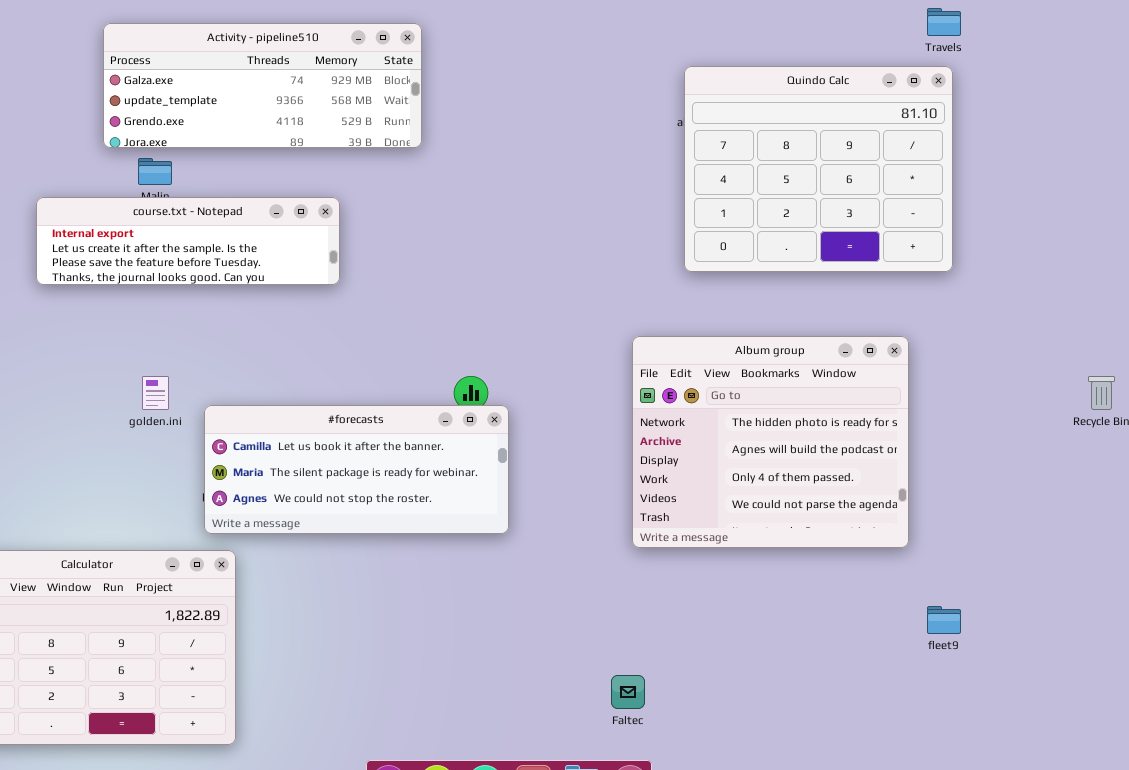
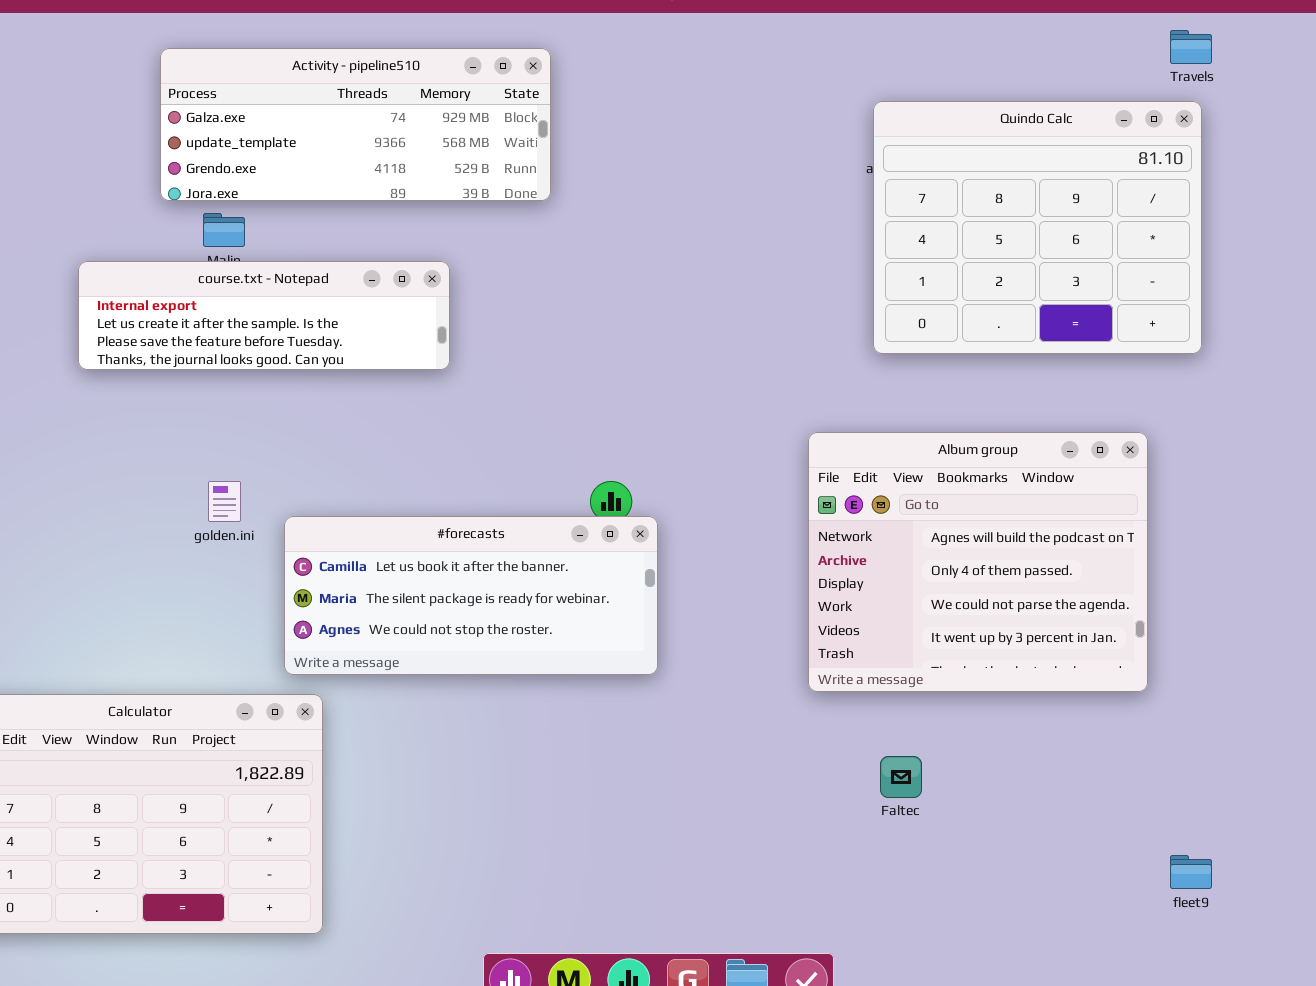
Album group: [632,336,909,548] -> [808,432,1148,692], scrolled down 1 row
fleet9: [927,606,961,634] -> [1170,855,1212,889], moved
Faltec: [611,675,645,709] -> [880,756,922,798], moved

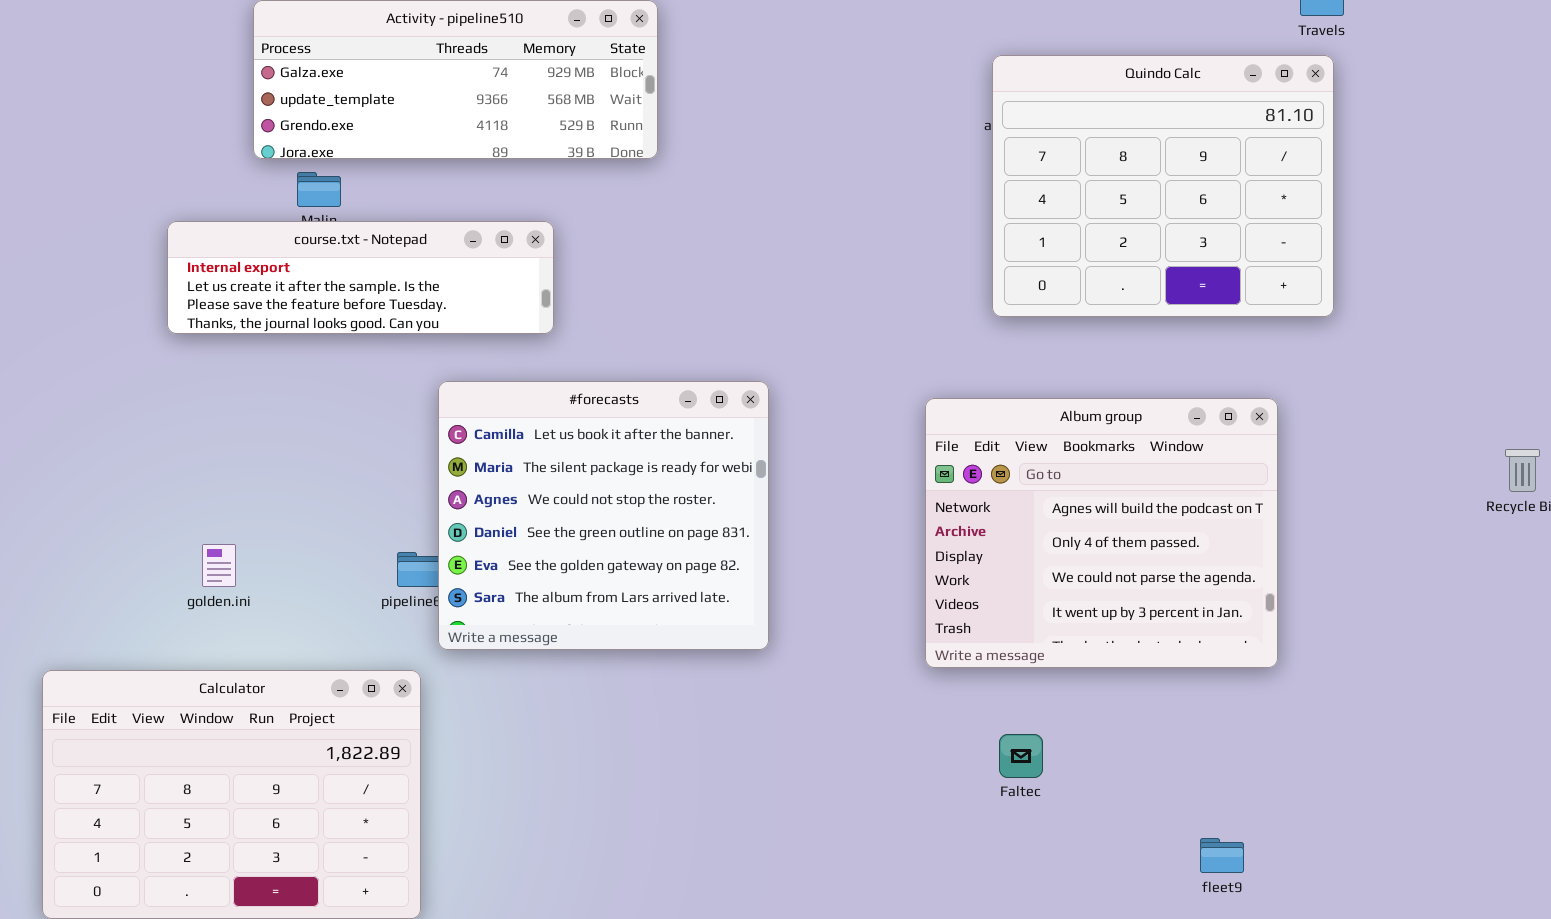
golden.ini: [208,481,241,522] -> [202,544,236,587], moved
#forecasts: [284,516,658,675] -> [438,381,769,650], resized
fleet9: [1170,855,1212,889] -> [1200,838,1244,873], moved

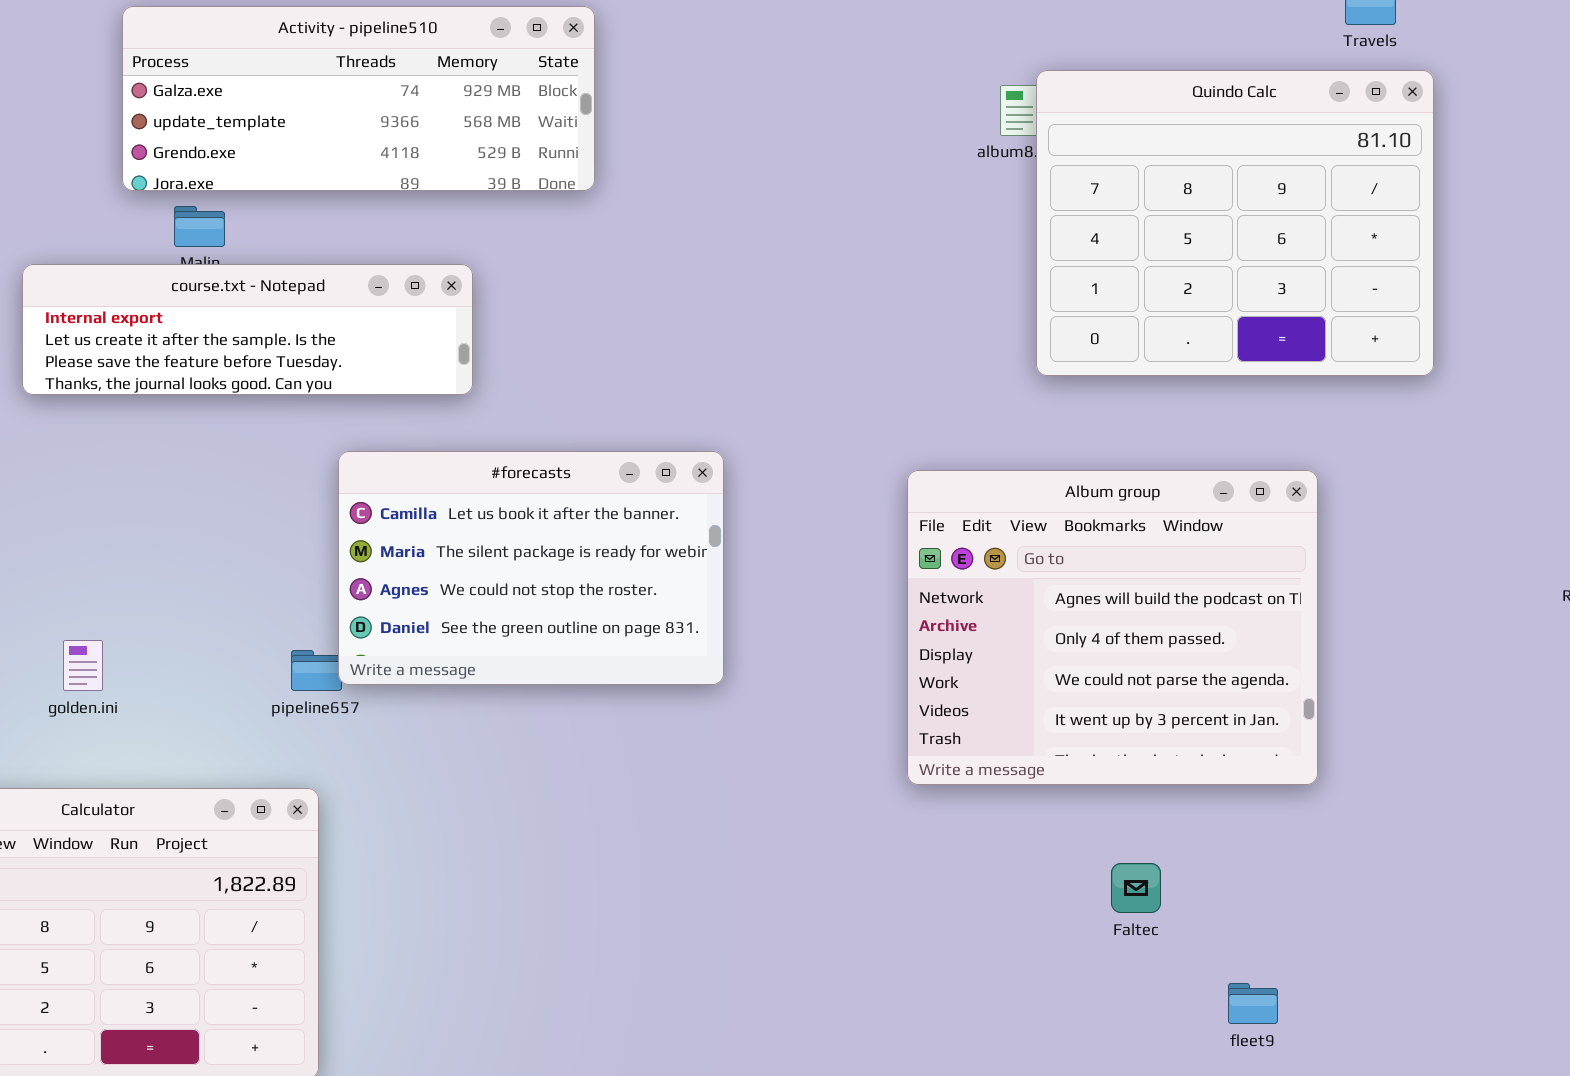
Quindo Calc: [992,55,1334,317] -> [1036,70,1434,376], moved
#forecasts: [438,381,769,650] -> [338,451,724,685], resized
Faltec: [999,734,1043,778] -> [1111,863,1161,913], moved

